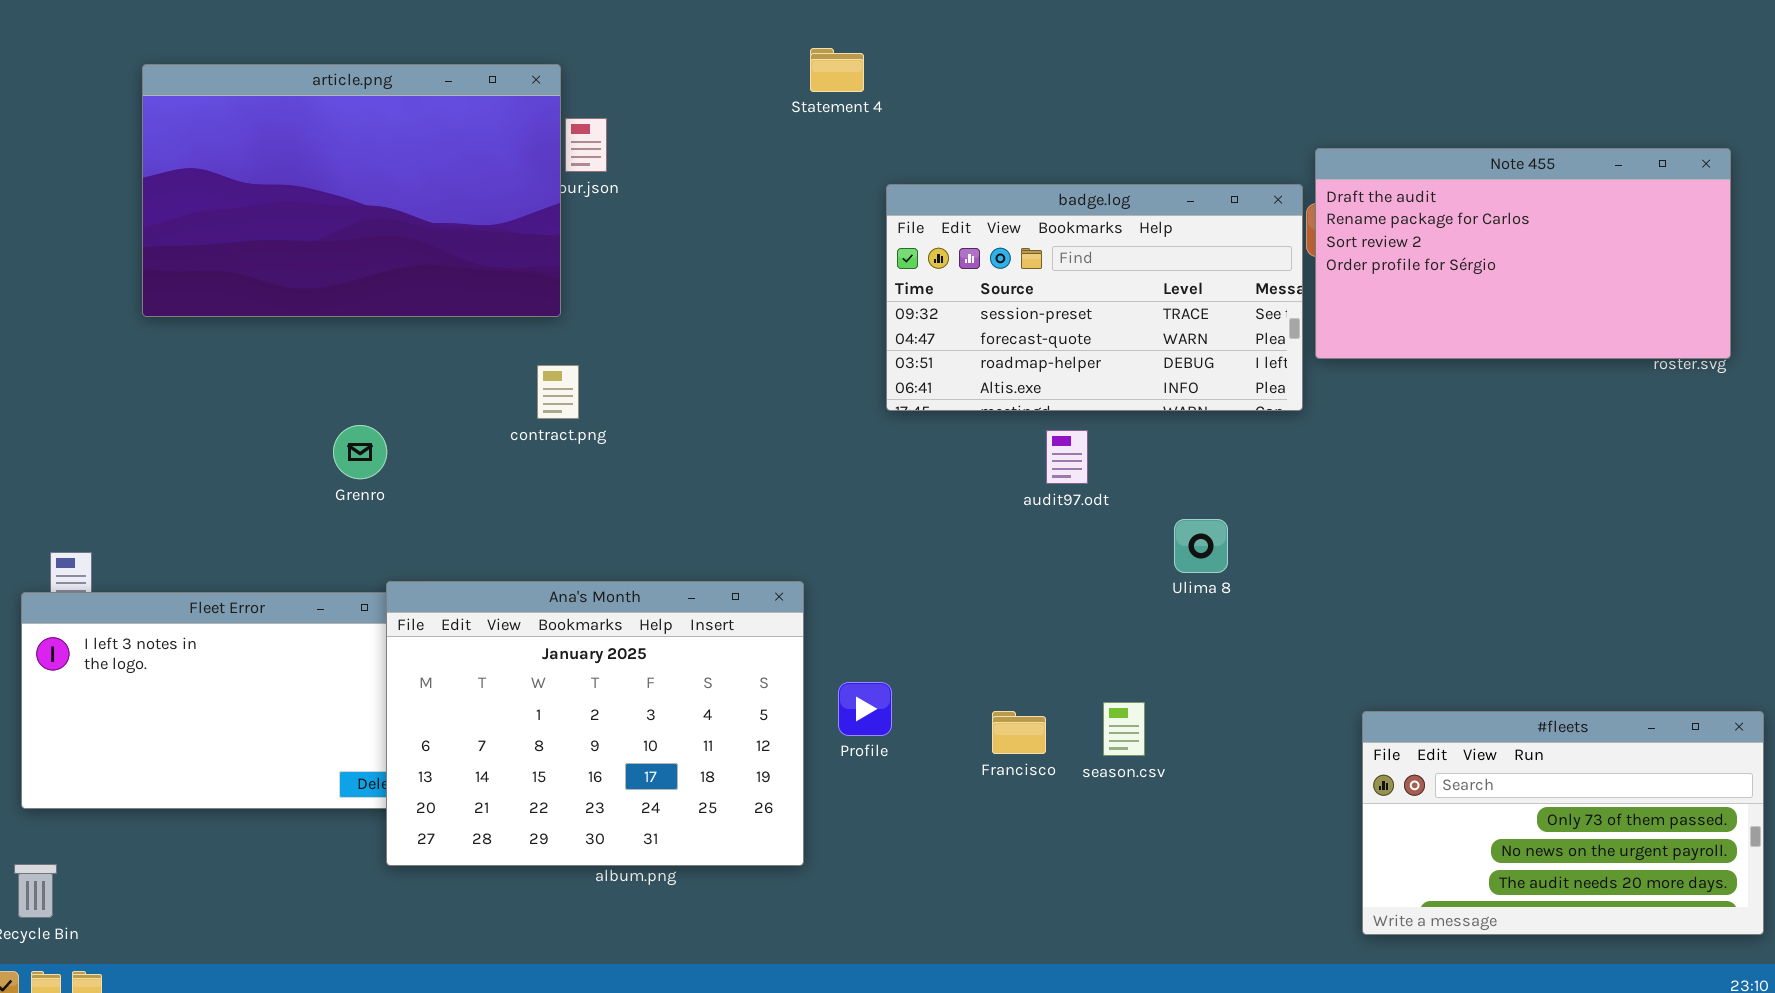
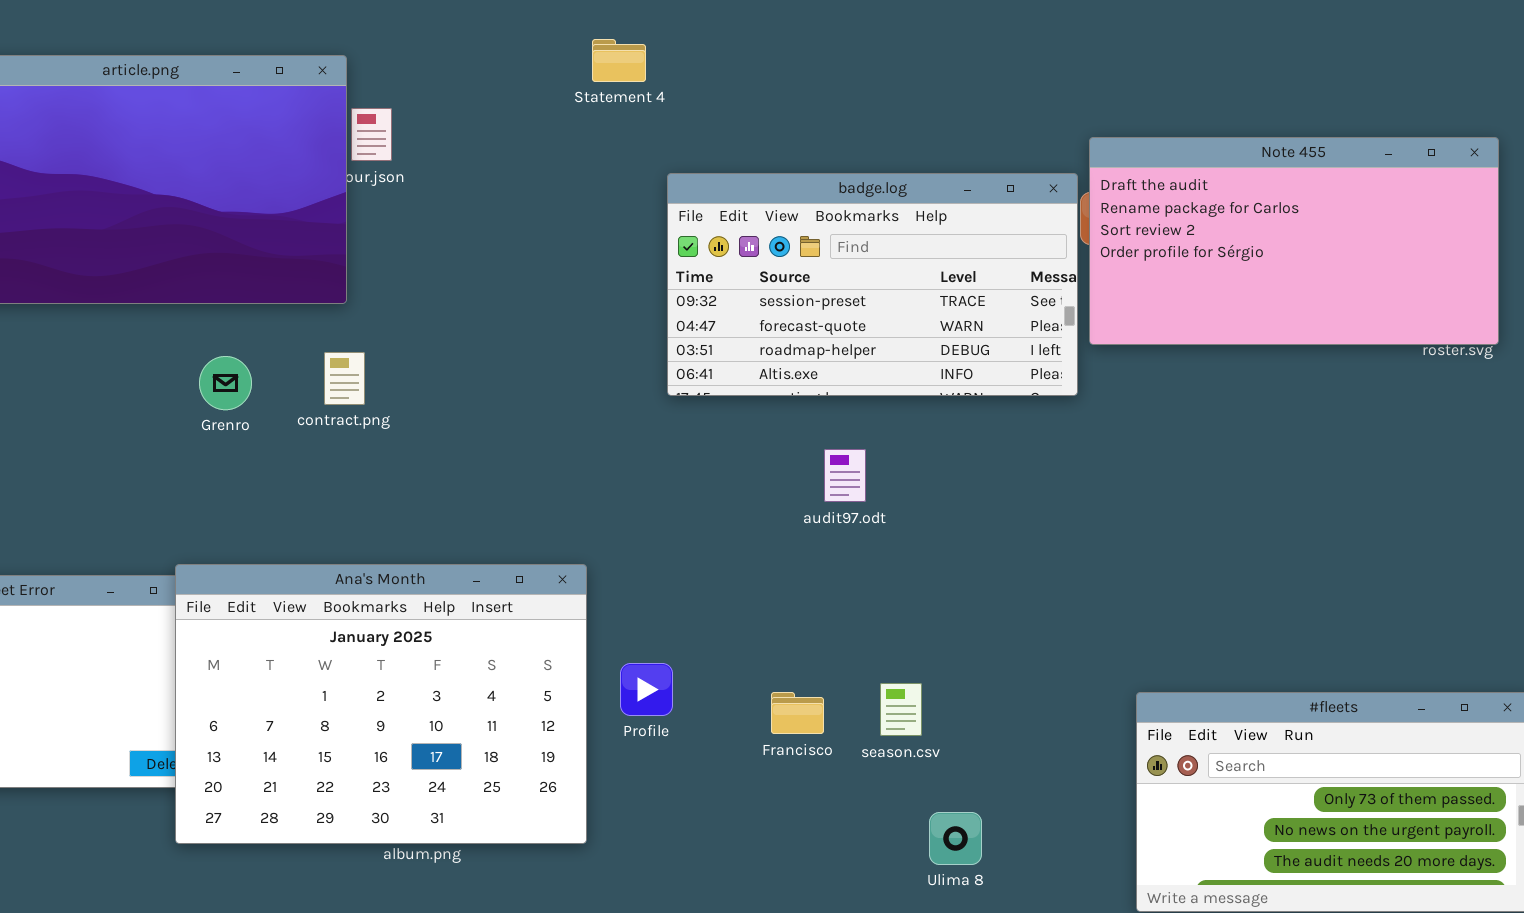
Grenro: [333,425,387,479] -> [199,356,252,410], moved
audit97.odt: [1046,430,1088,484] -> [824,449,866,502], moved
Ulima 8: [1174,519,1228,573] -> [929,812,982,865], moved

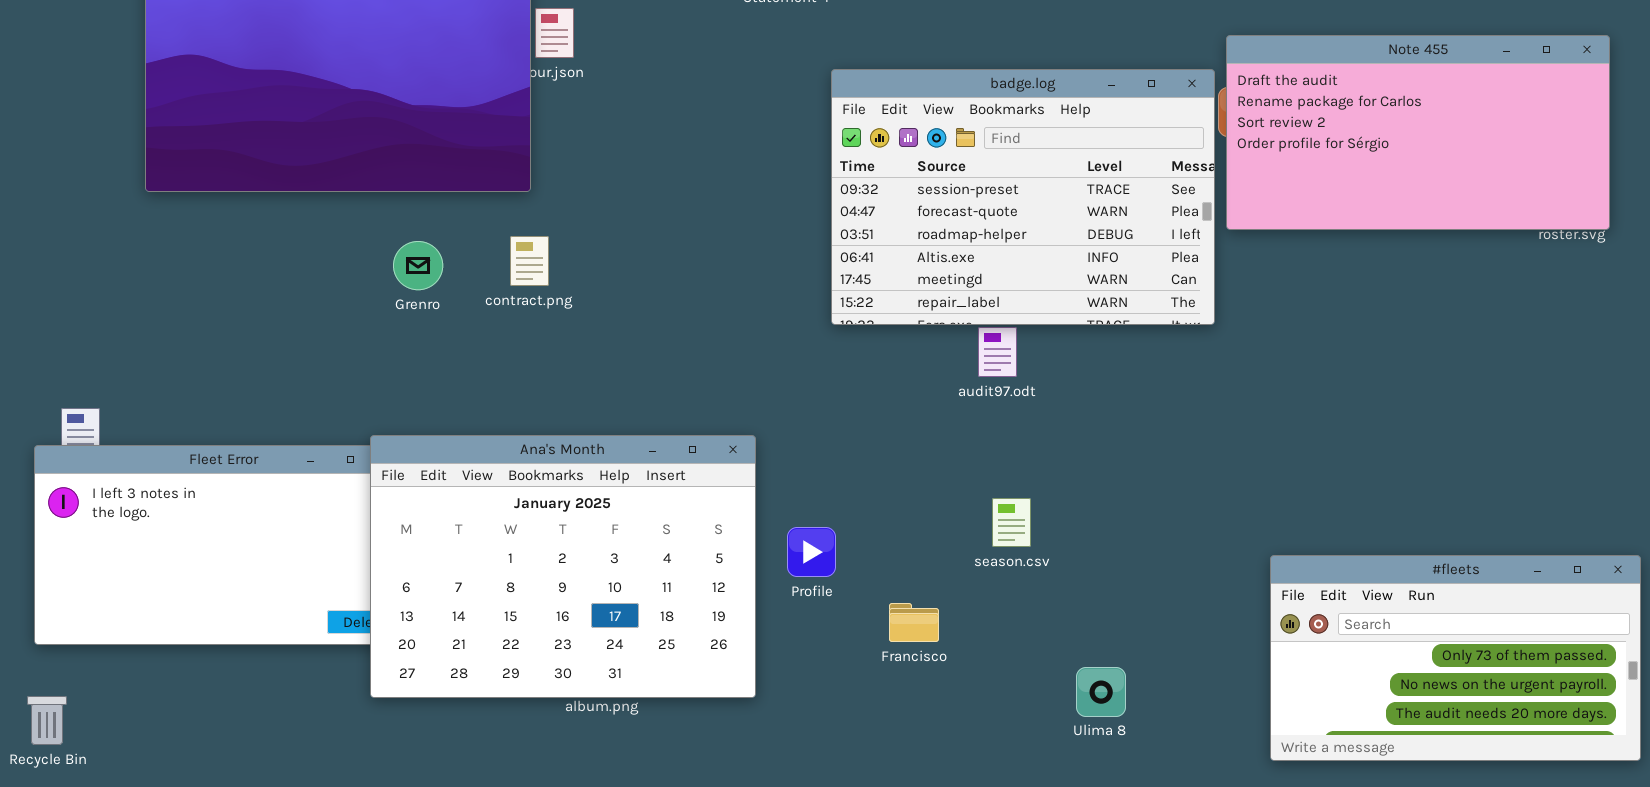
badge.log: [667,173,1078,396] -> [831,69,1215,325], resized
season.csv: [880,683,922,736] -> [992,498,1031,547], moved
Francisco: [771,692,824,734] -> [889,603,939,642], moved

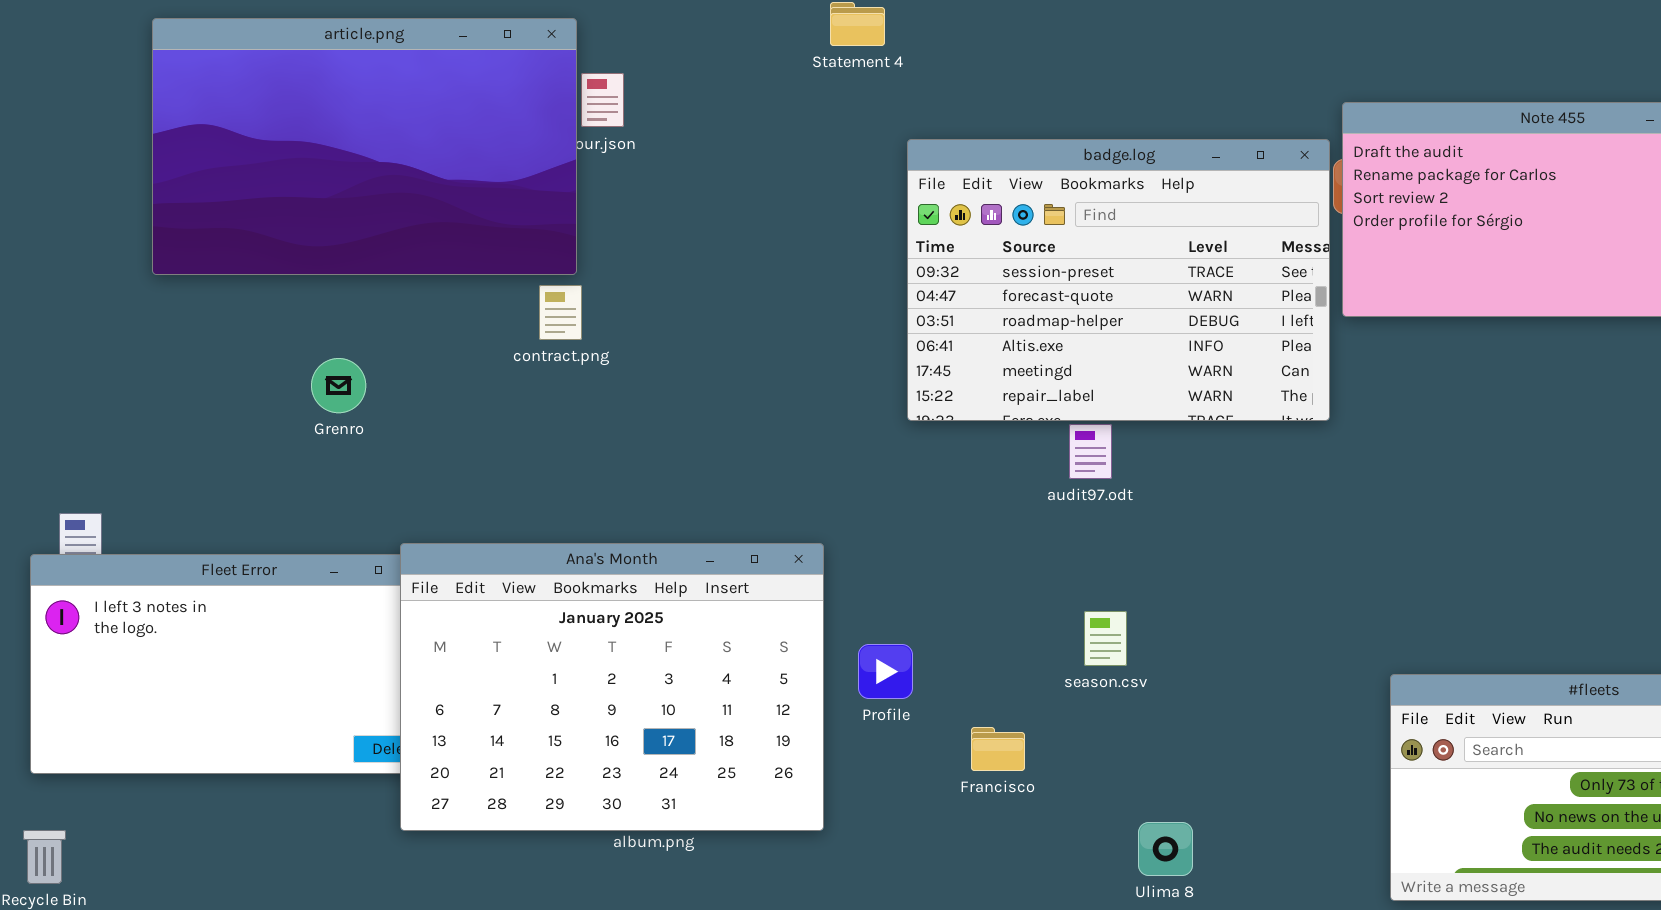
contract.png: [510,236,549,286] -> [539,285,582,340], moved
Grenro: [393,241,443,290] -> [311,358,366,413], moved
Ulima 8: [1076,667,1126,717] -> [1138,822,1193,876], moved

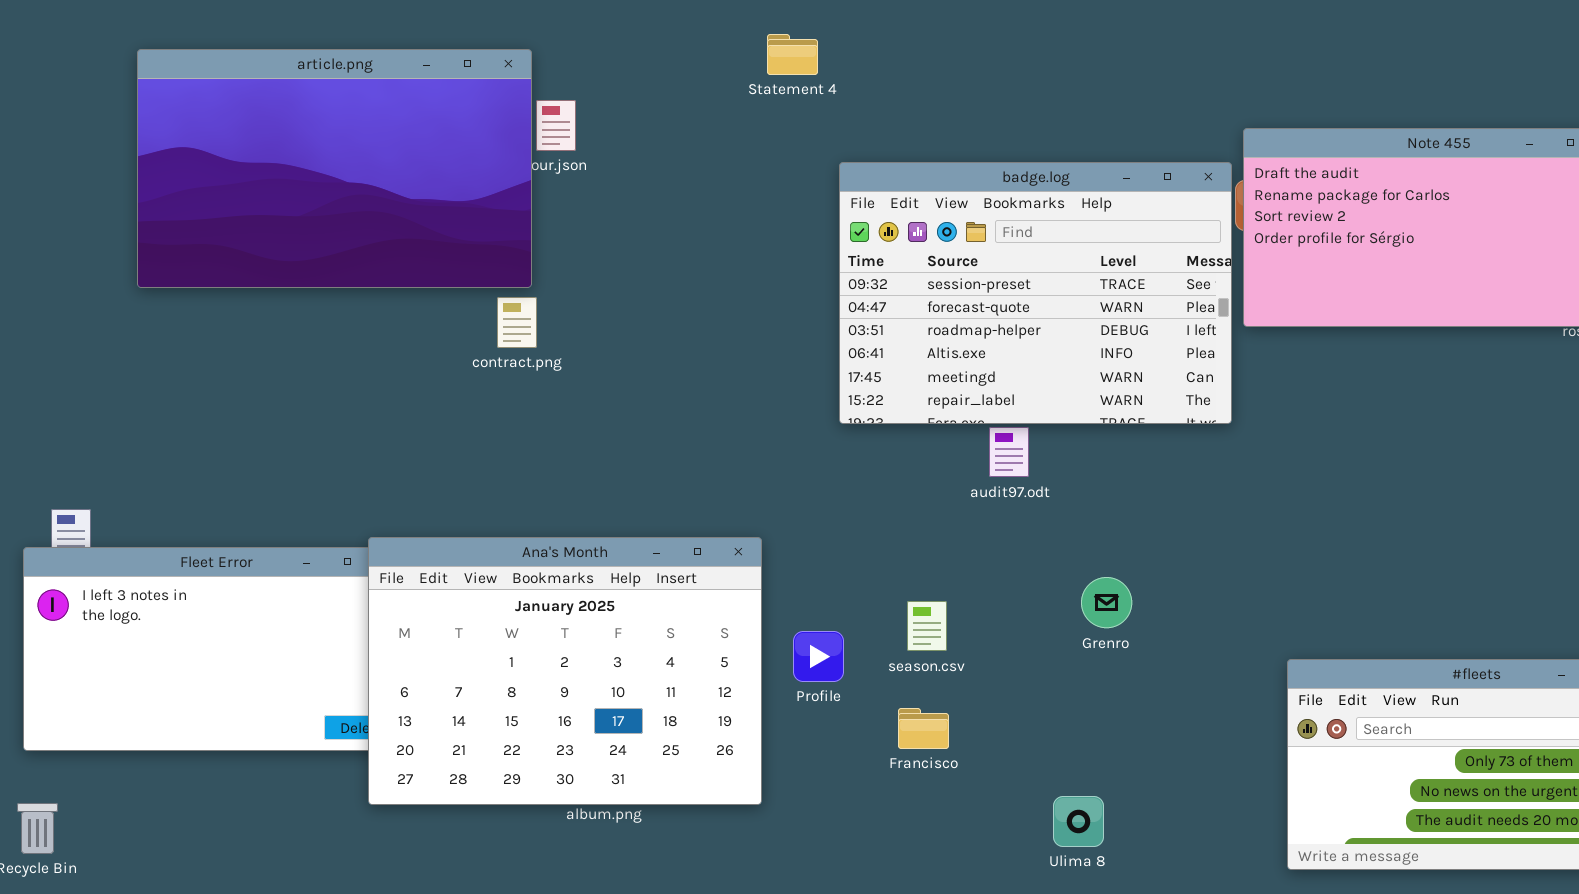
Grenro: [311,358,366,413] -> [1081,577,1132,628], moved
season.csv: [1084,611,1127,666] -> [907,601,947,651], moved

